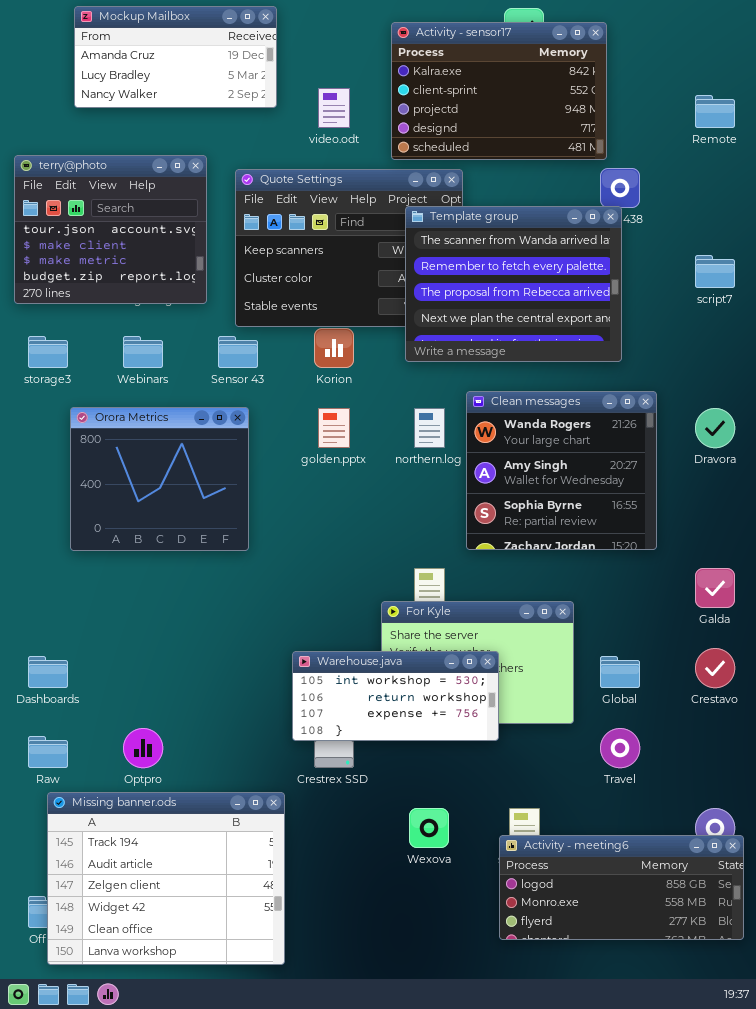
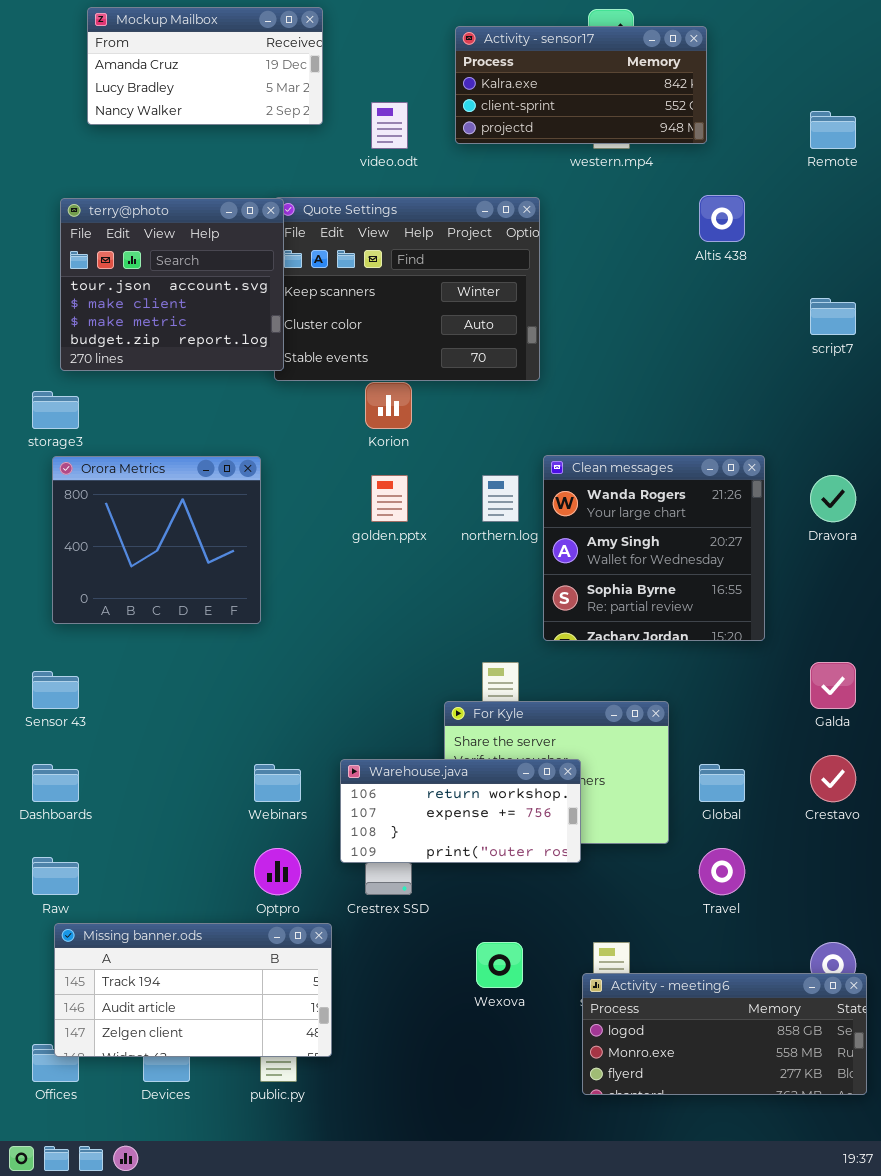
Activity - sensor17: [391,22,607,160] -> [455,26,707,144], resized
terry@photo: [14,155,207,304] -> [60,198,284,371], moved
Template group: [405,206,622,362] -> none, closed
Webinars: [123,336,163,368] -> [254,764,301,802], moved
Sensor 43: [218,336,258,368] -> [32,671,79,709], moved
Orora Metrics: [70,407,249,551] -> [52,456,261,624], moved
Warehouse.java: [292,651,499,741] -> [340,759,581,863], scrolled down 1 row
Optpro: [123,728,163,768] -> [254,848,301,895], moved
Missing banner.ods: [47,792,285,965] -> [54,923,332,1057], resized

